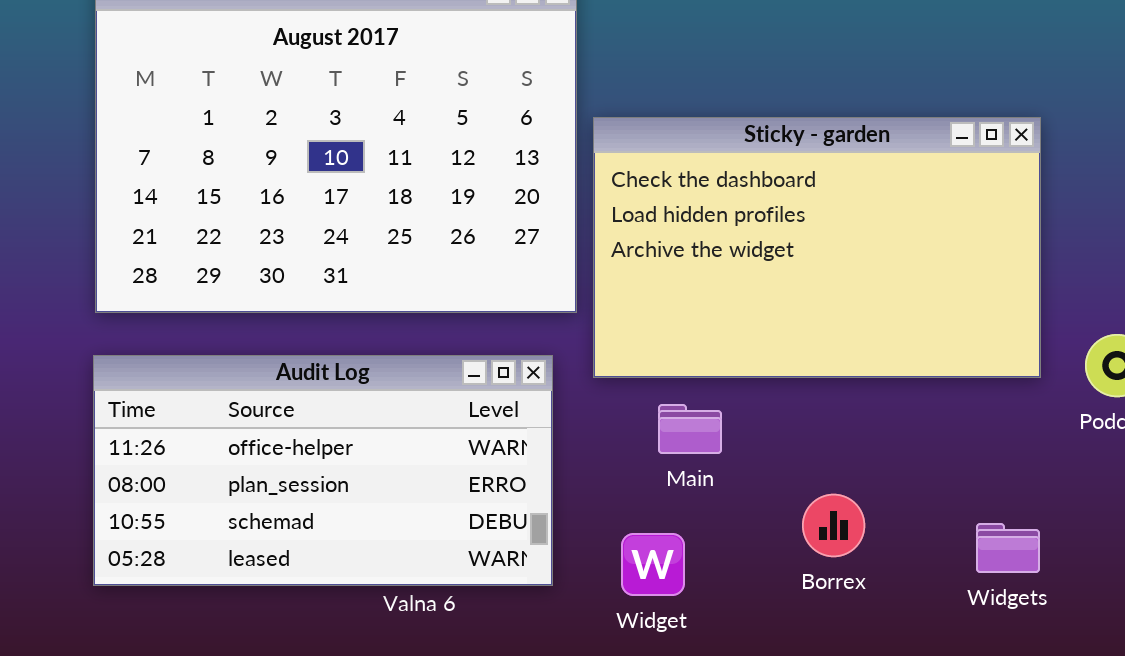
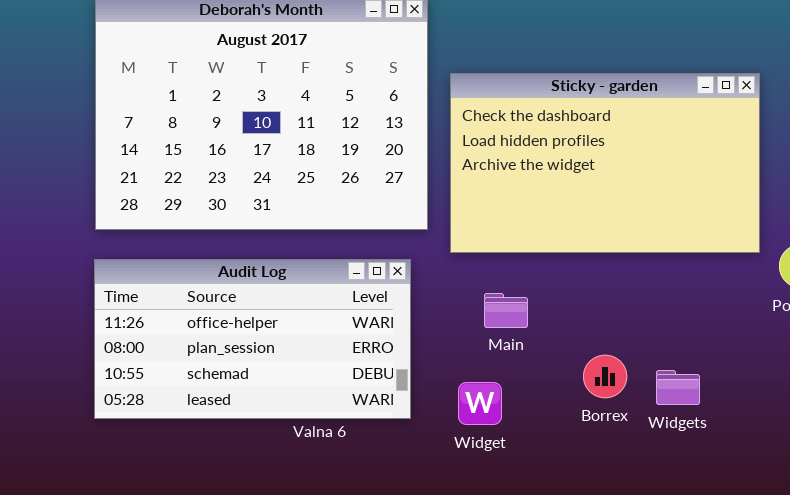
Sticky - garden: [593,117,1041,378] -> [450,73,760,253], moved
Widgets: [976,523,1040,573] -> [656,370,700,405], moved

